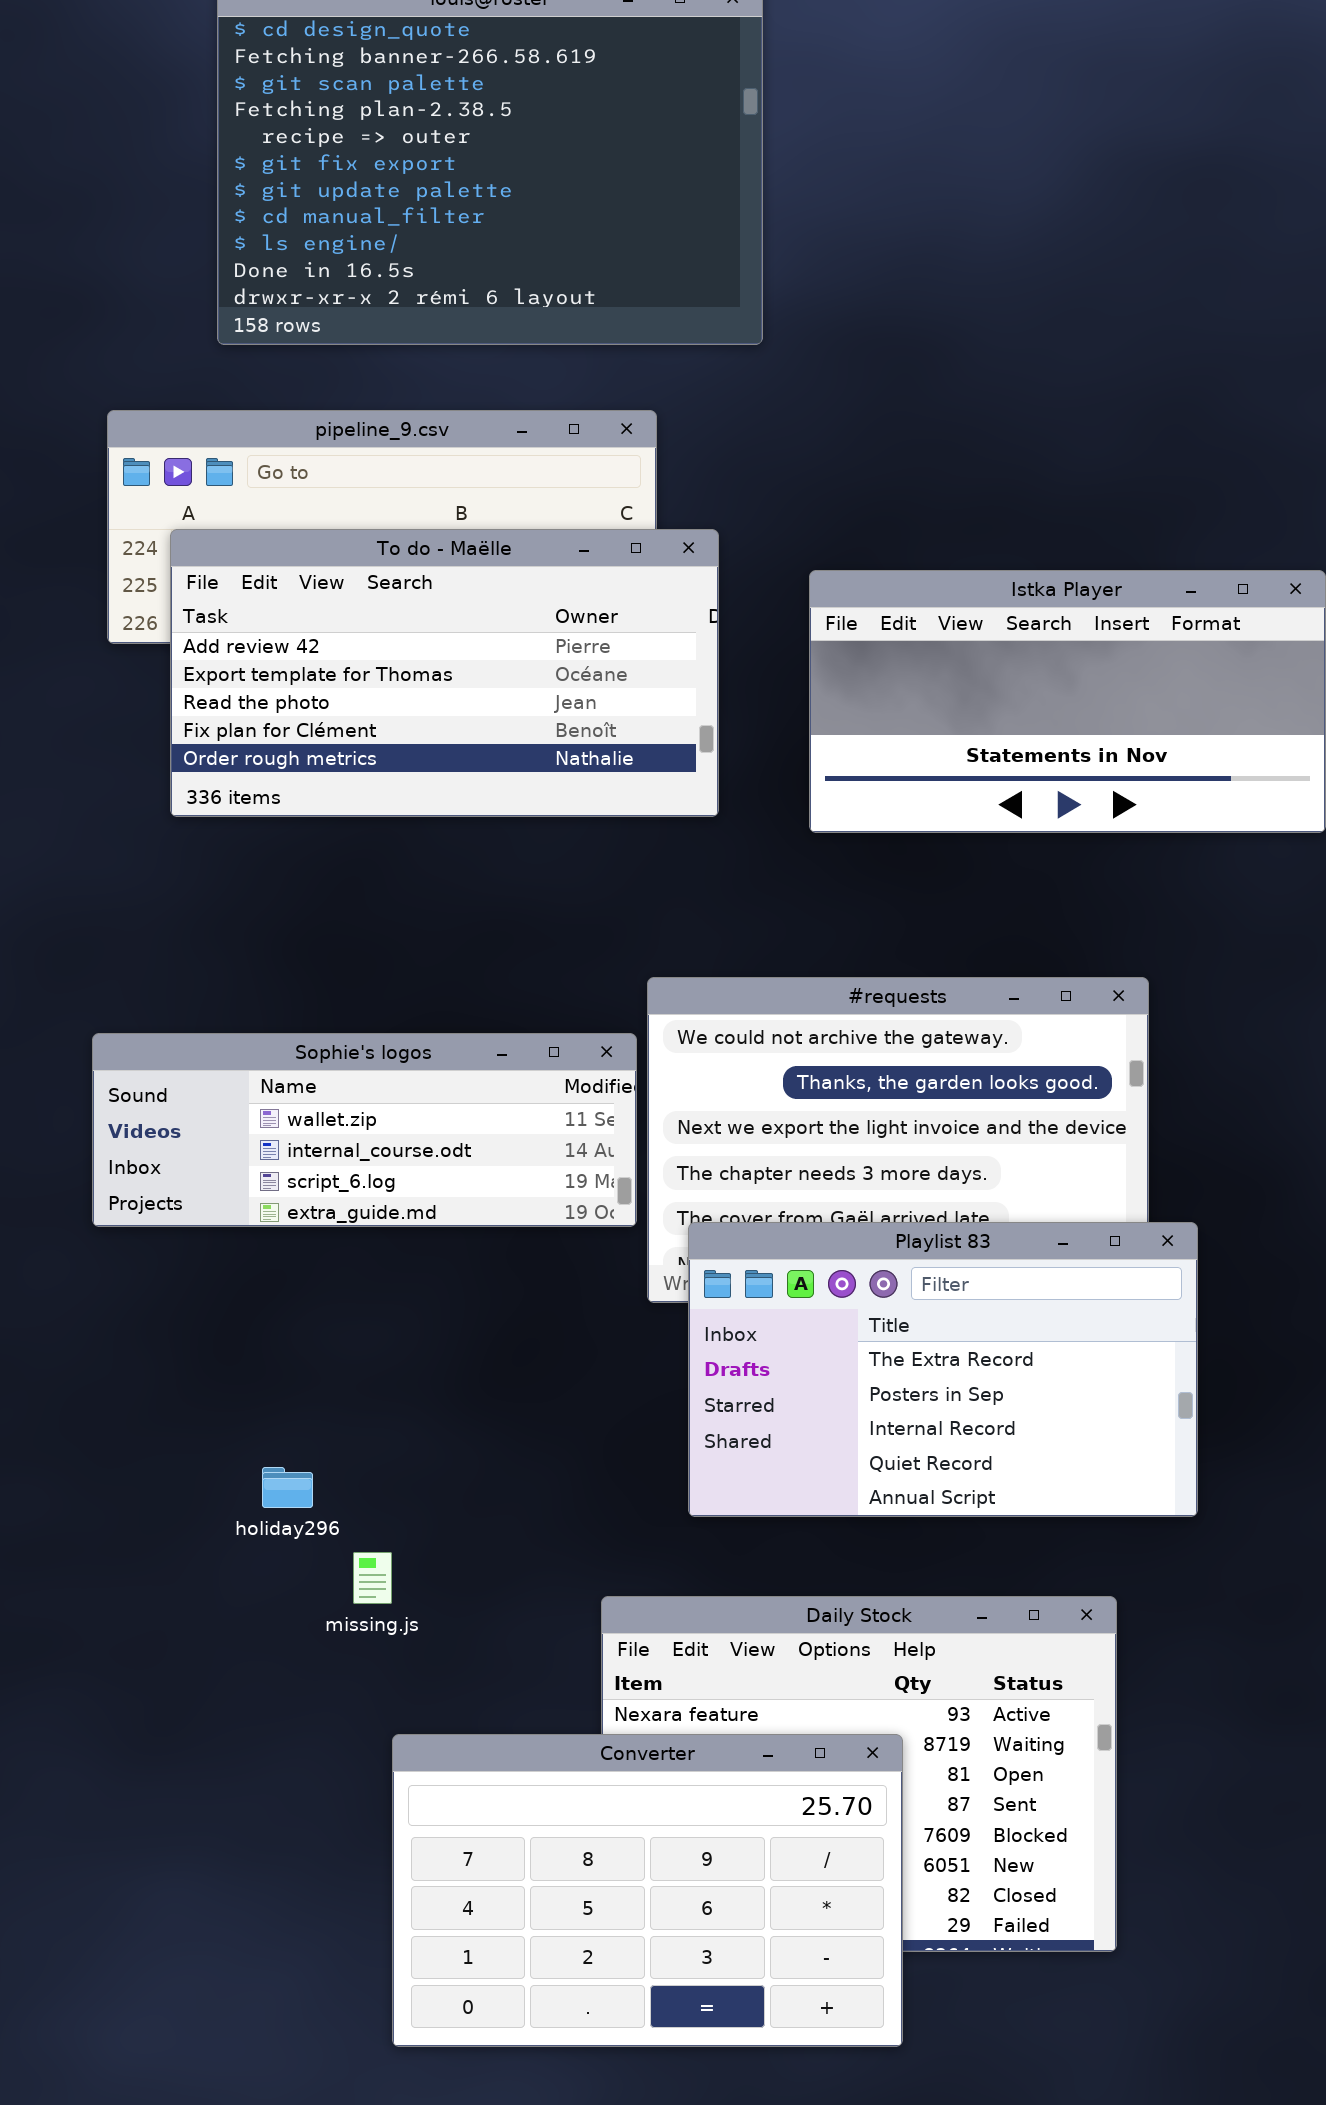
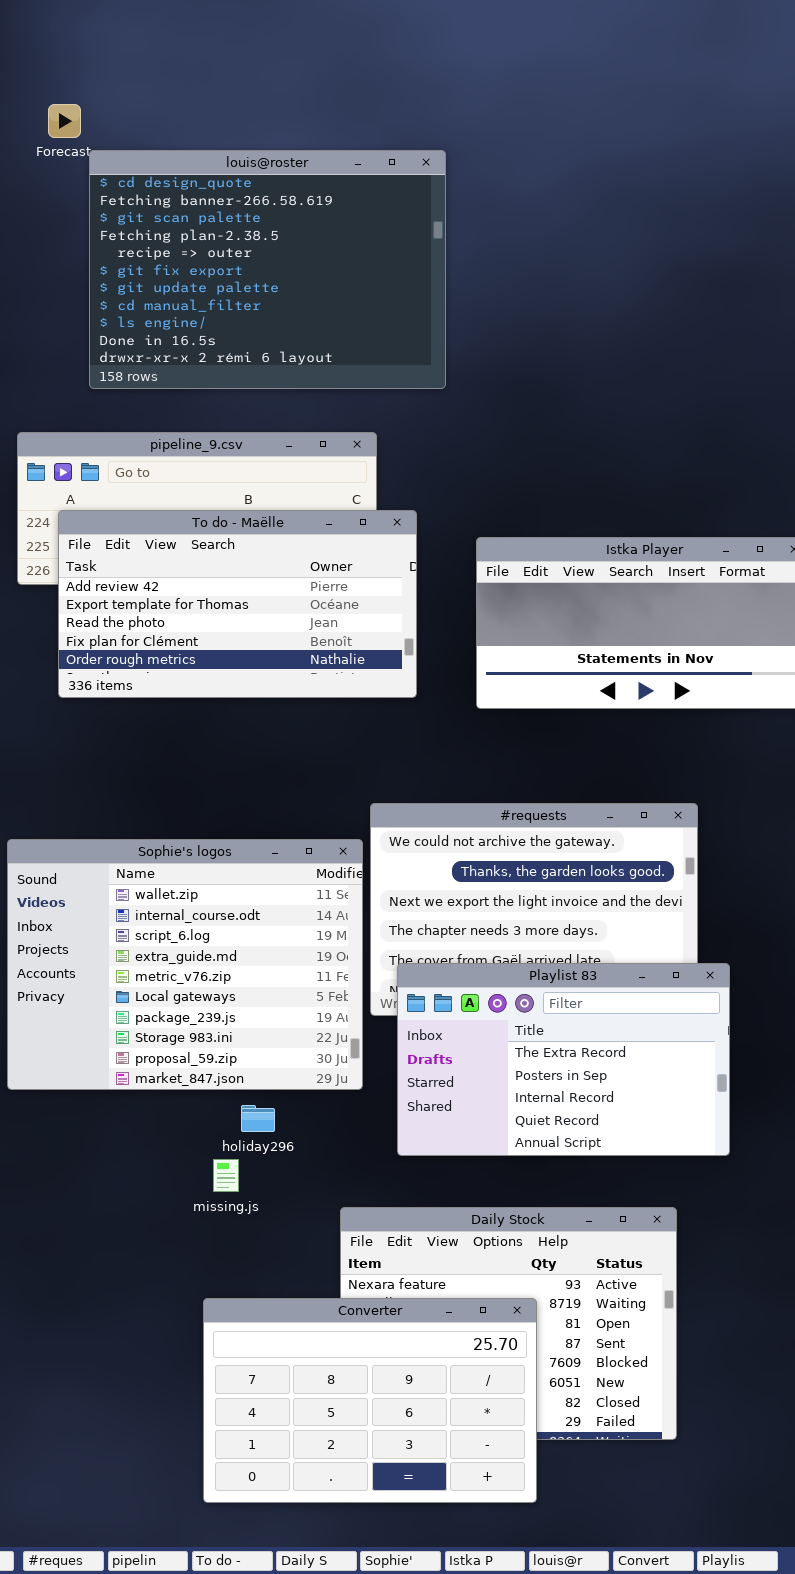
Sophie's logos: [92,1033,637,1227] -> [7,839,363,1090], resized
holiday296: [262,1467,313,1508] -> [241,1105,275,1132], moved
missing.js: [353,1552,392,1604] -> [213,1159,239,1192], moved

